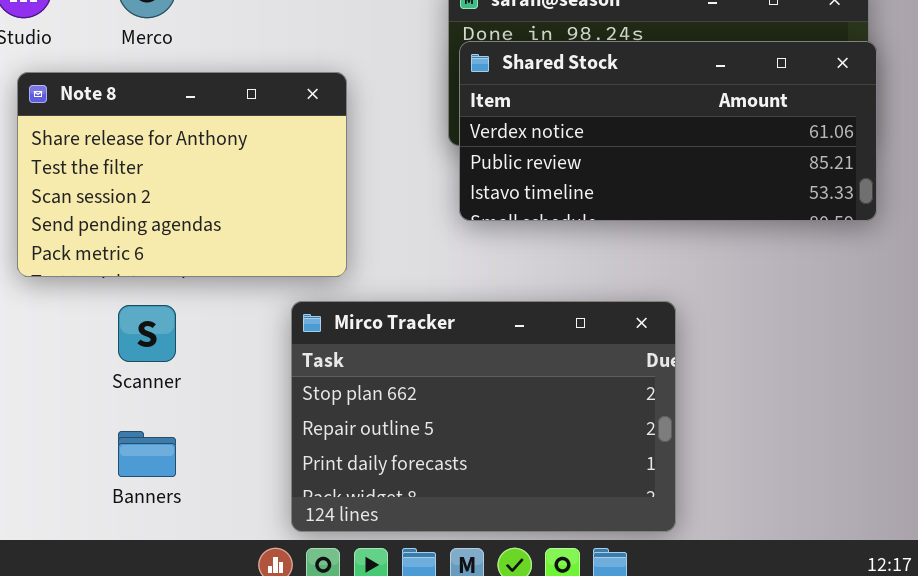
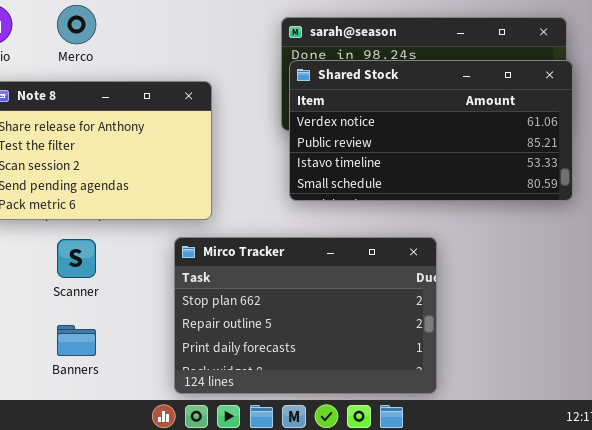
Shared Stock: [459,41,877,221] -> [289,60,573,201], resized

